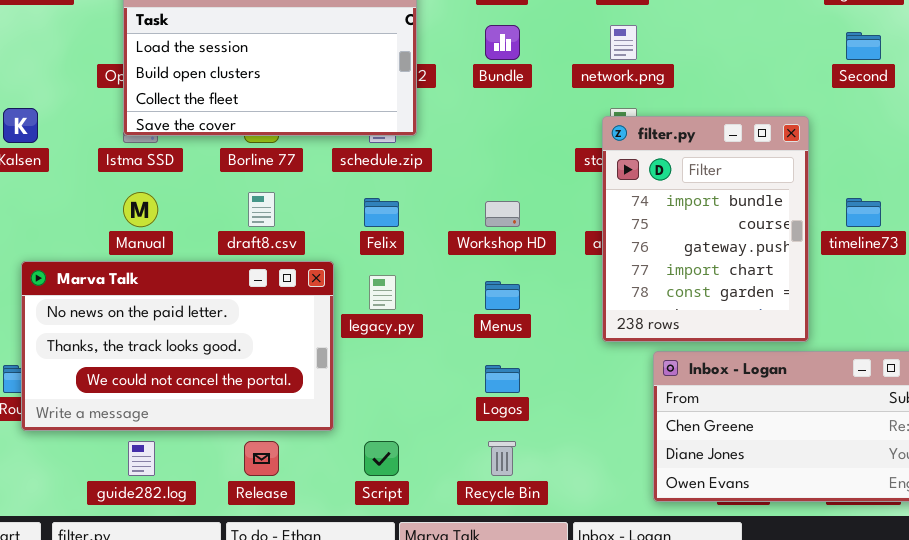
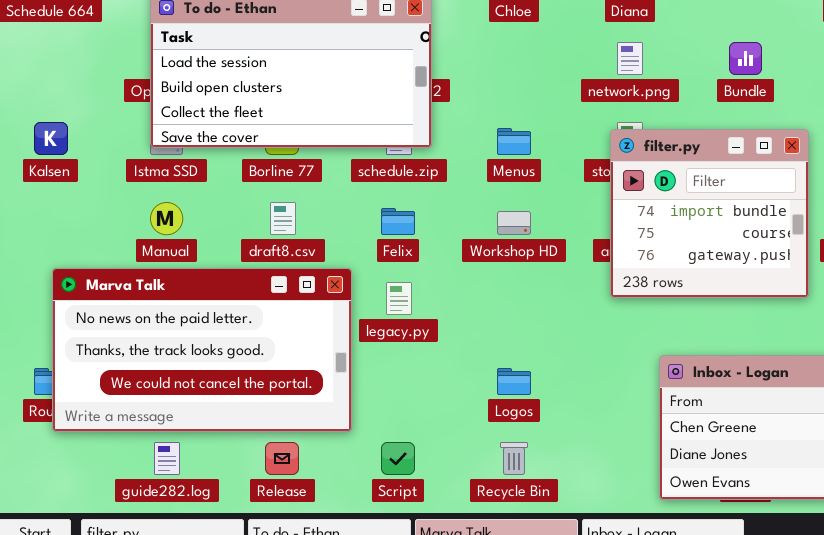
Bundle: [485,25,520,60] -> [729,42,762,75], moved
filter.py: [602,116,809,342] -> [610,129,809,298], resized
Menus: [485,281,520,310] -> [497,128,531,155], moved

